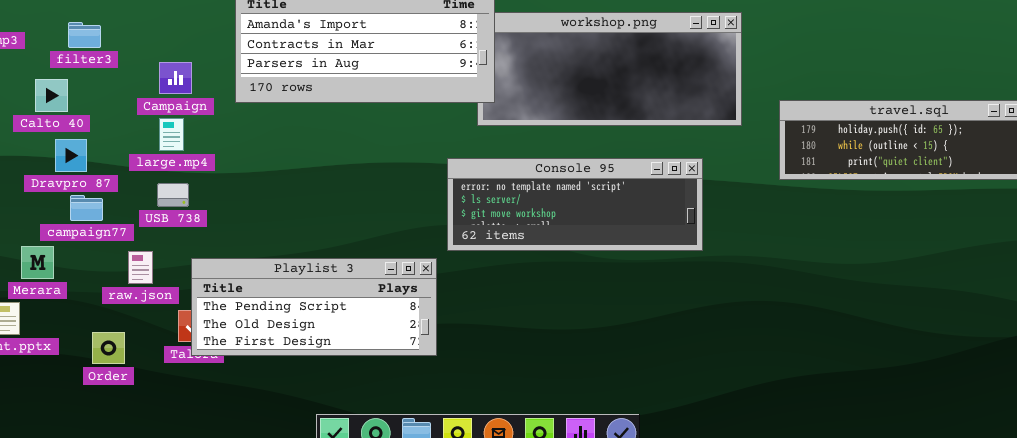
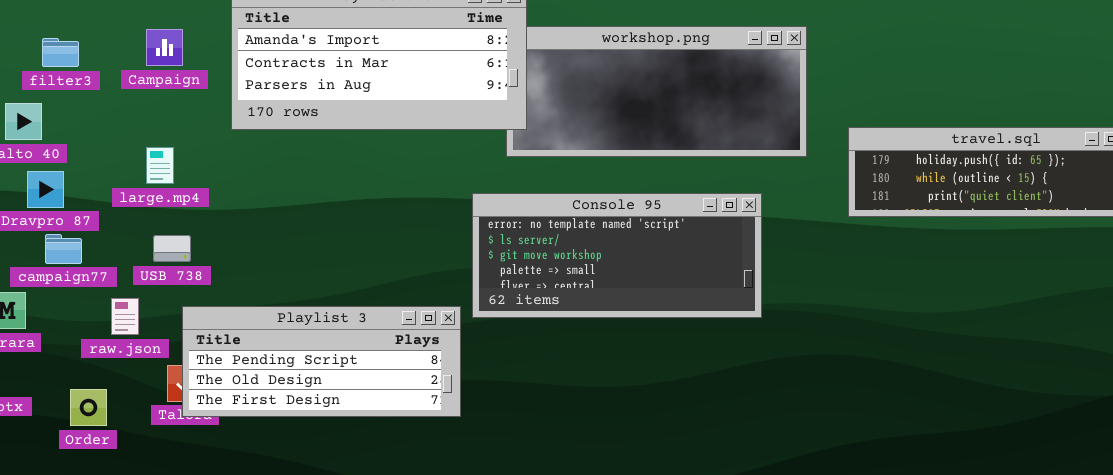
Campaign: [159,62,192,94] -> [146,29,183,66], moved
Console 95: [447,158,703,251] -> [472,193,762,318], resized
USB 738: [157,183,189,207] -> [153,235,191,262], moved

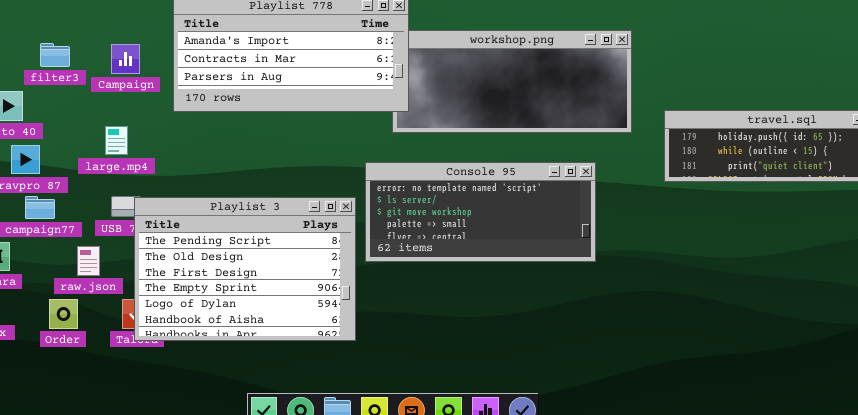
Campaign: [146,29,183,66] -> [111,44,140,74], moved
filter3: [42,38,79,67] -> [40,43,70,67], moved
Playlist 3: [182,306,461,417] -> [134,197,356,341], resized
Order: [70,389,107,426] -> [49,299,78,329], moved

